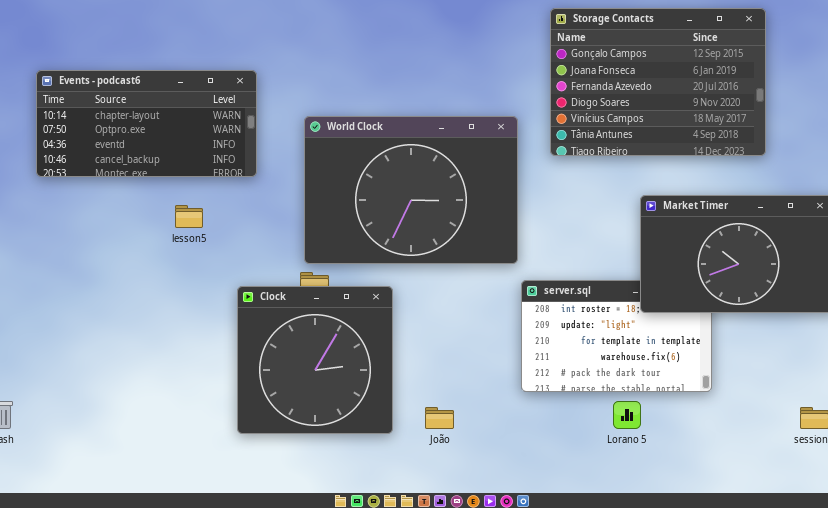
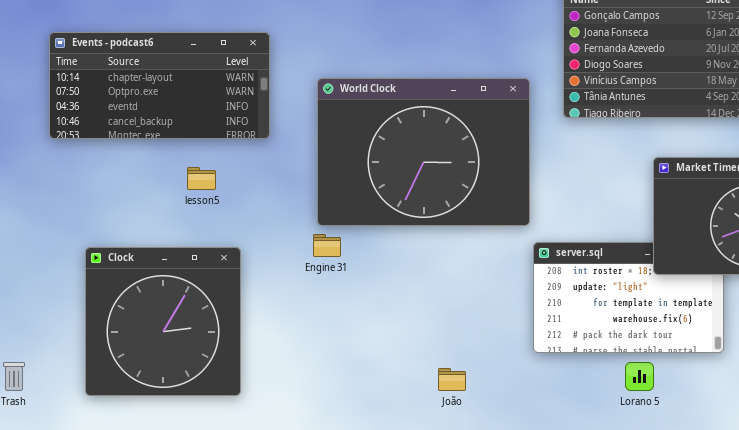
Clock: [237,286,393,434] -> [85,247,241,396], moved

